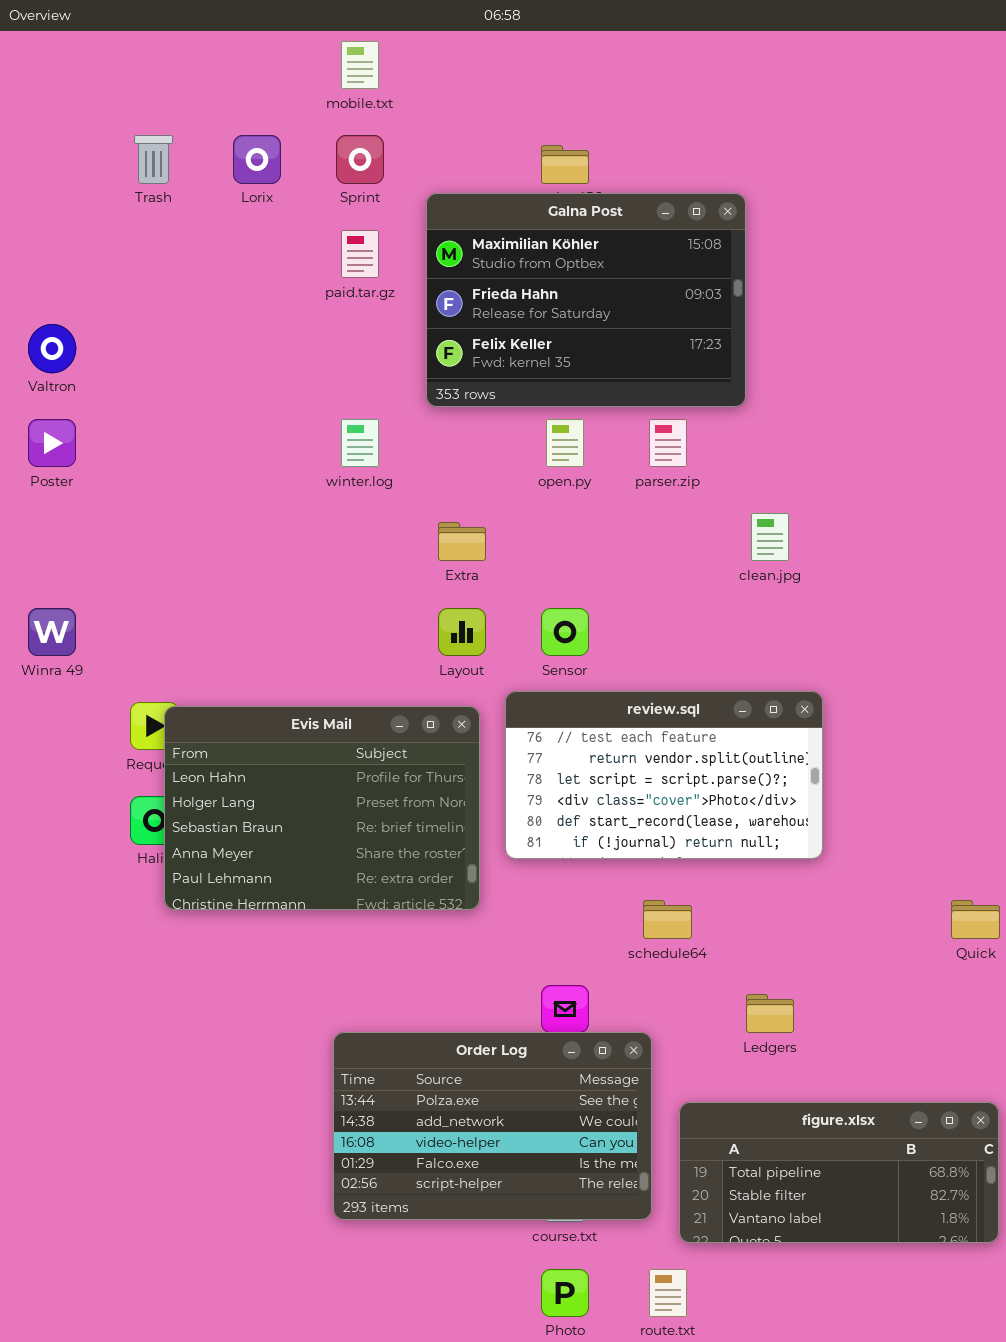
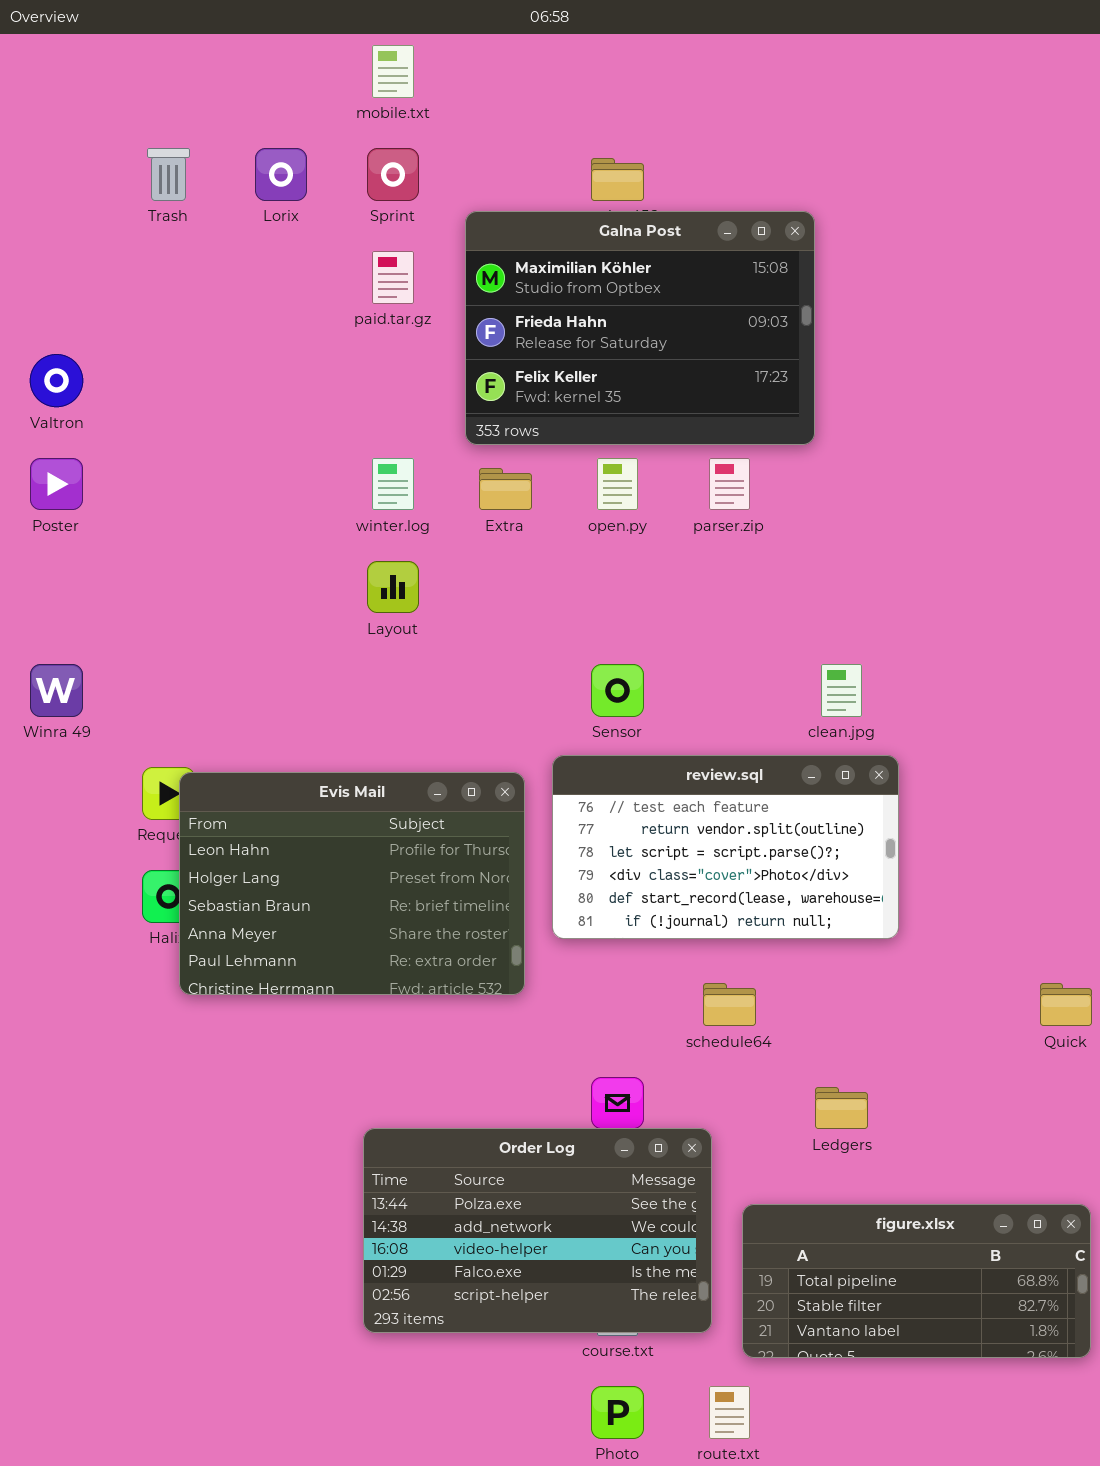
clean.jpg: [751,513,789,561] -> [821,664,862,717], moved
Extra: [438,522,486,561] -> [479,468,532,510], moved
Layout: [438,608,486,656] -> [367,561,419,613], moved

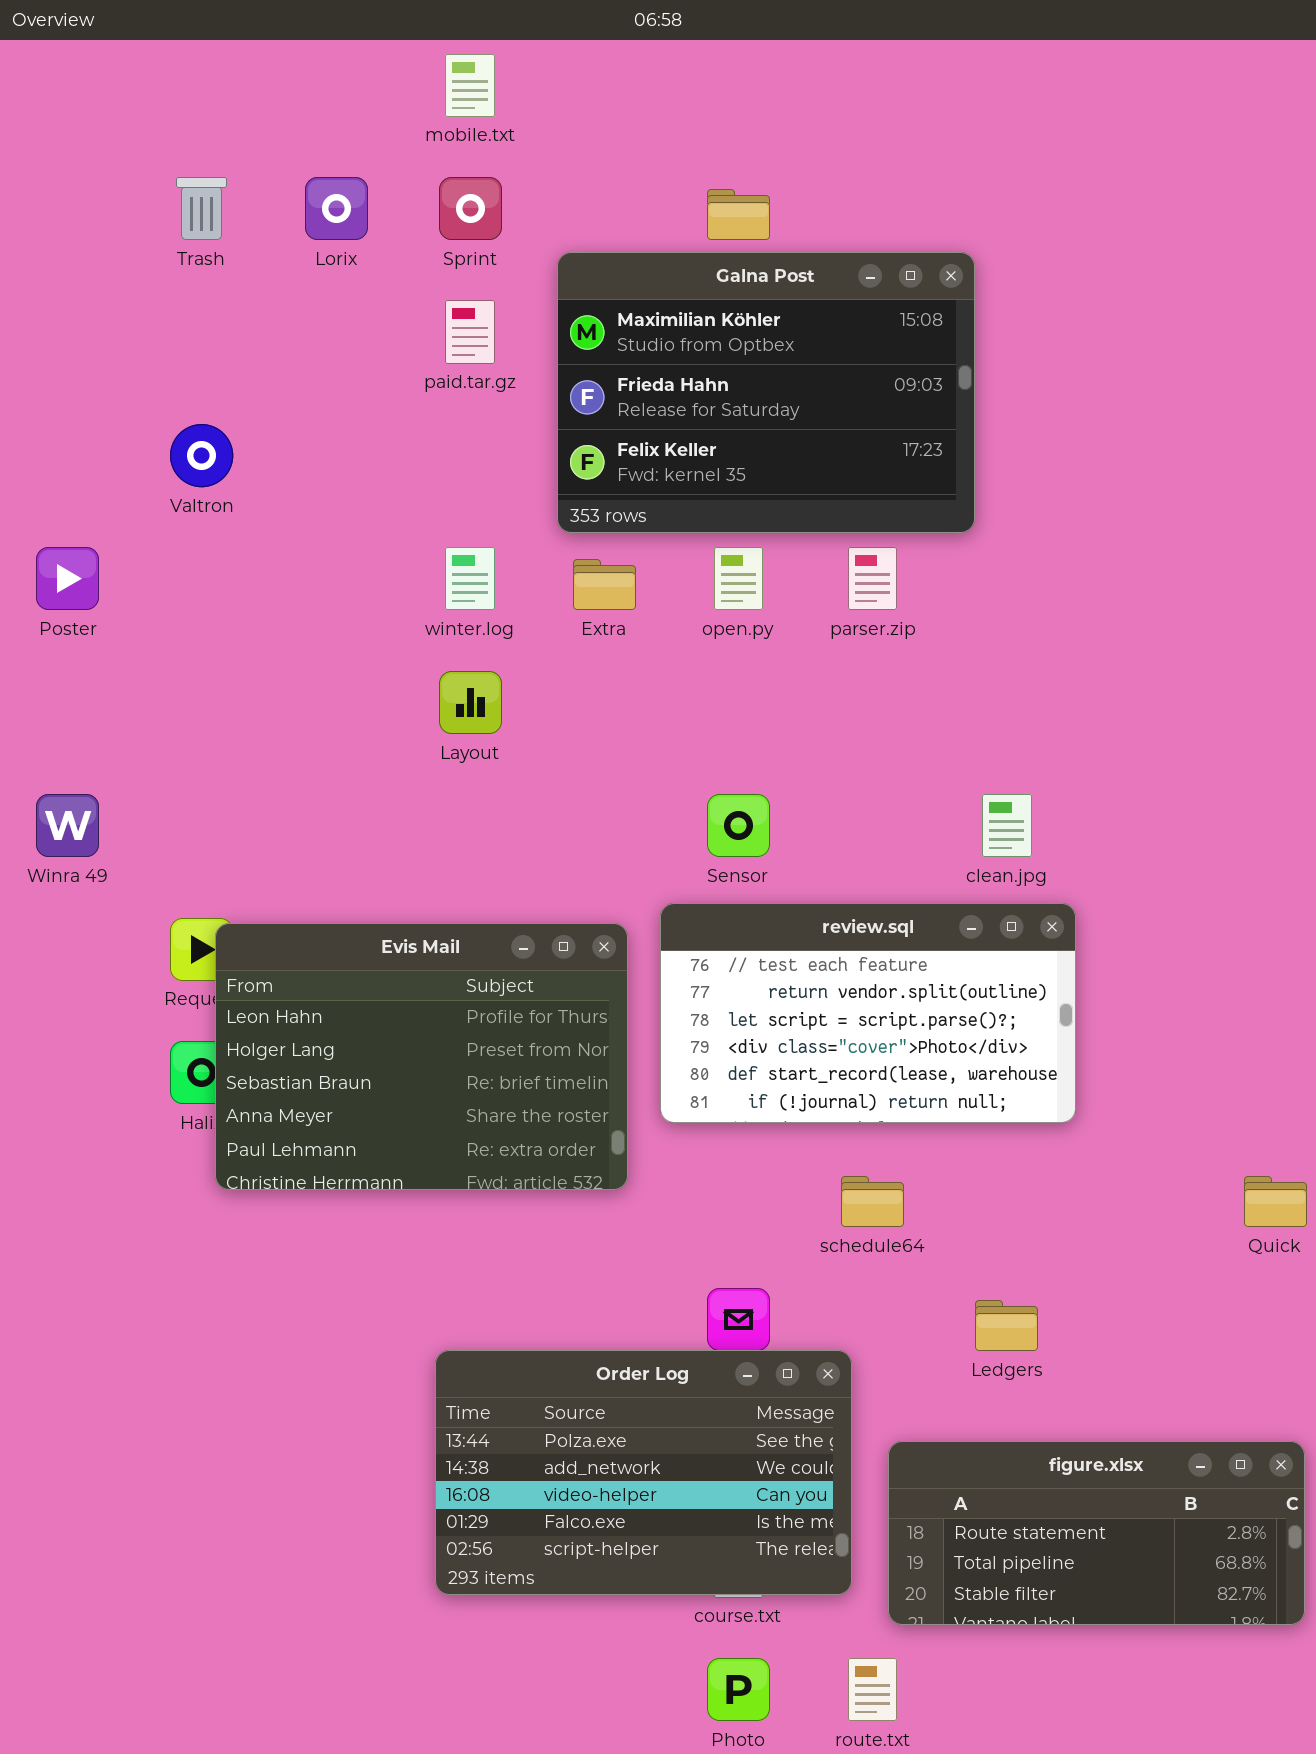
Valtron: [30,354,83,407] -> [170,424,233,487], moved
figure.xlsx: [742,1204,1091,1358] -> [888,1441,1305,1625], scrolled up 1 row

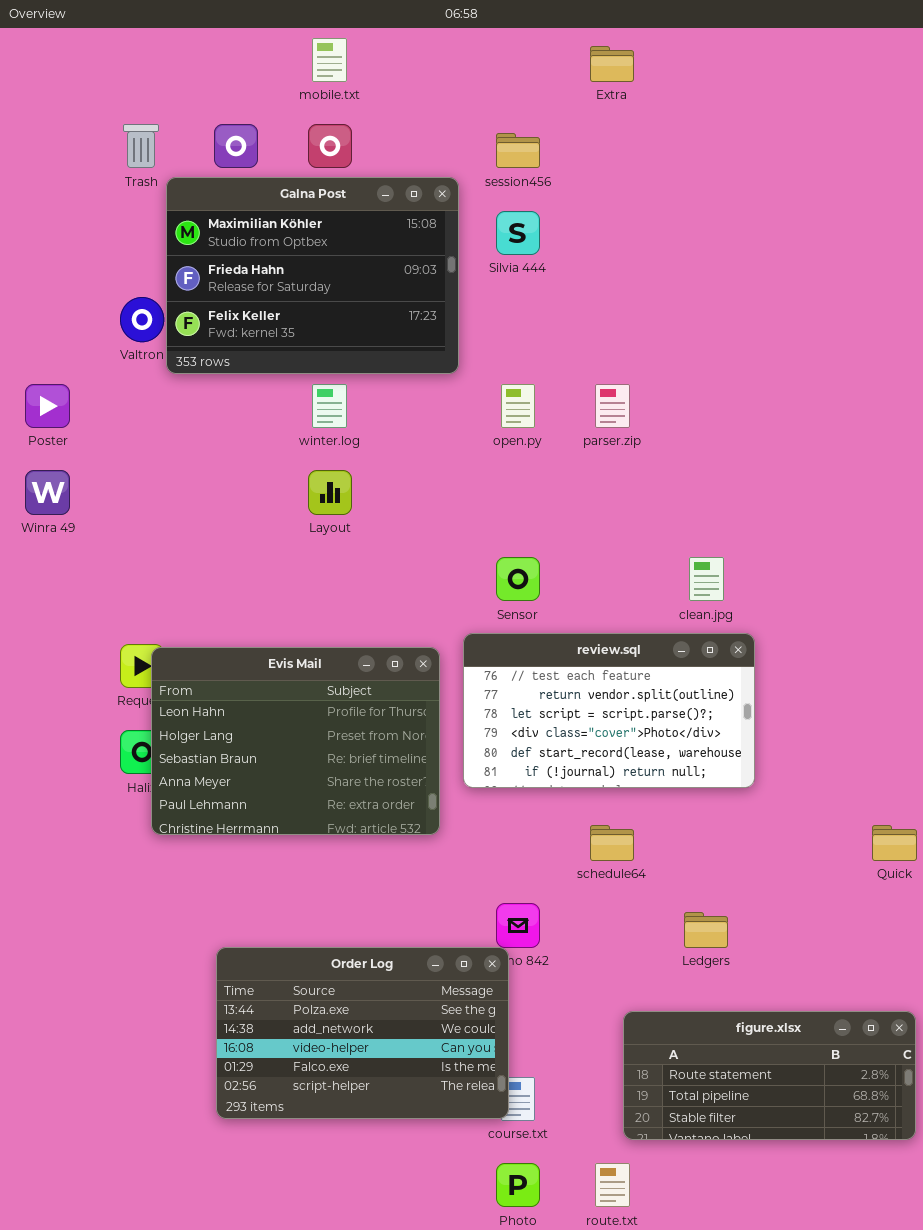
Galna Post: [557,252,975,533] -> [166,177,459,374], moved
Extra: [573,559,636,610] -> [590,46,634,82], moved
Winra 49: [36,794,99,857] -> [25,470,70,515], moved
Order Log: [435,1350,852,1595] -> [216,947,509,1119], moved

